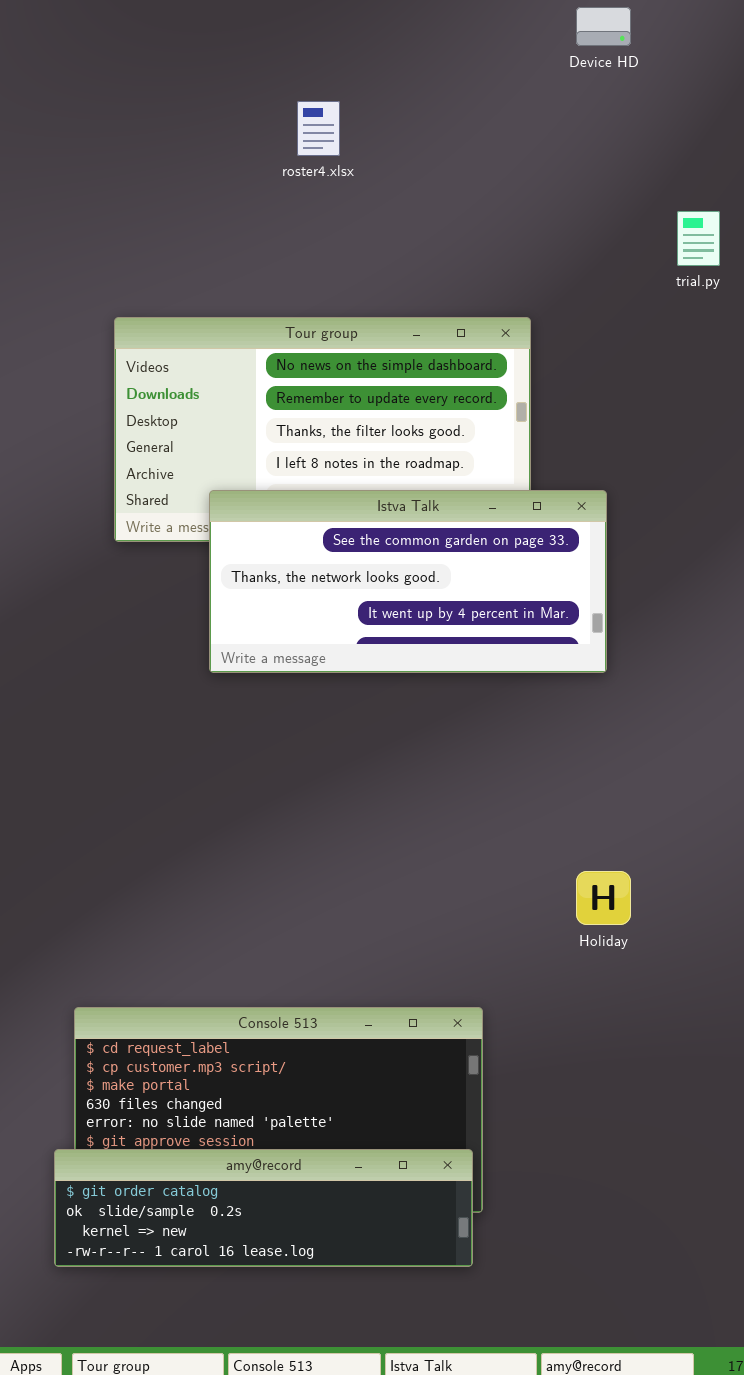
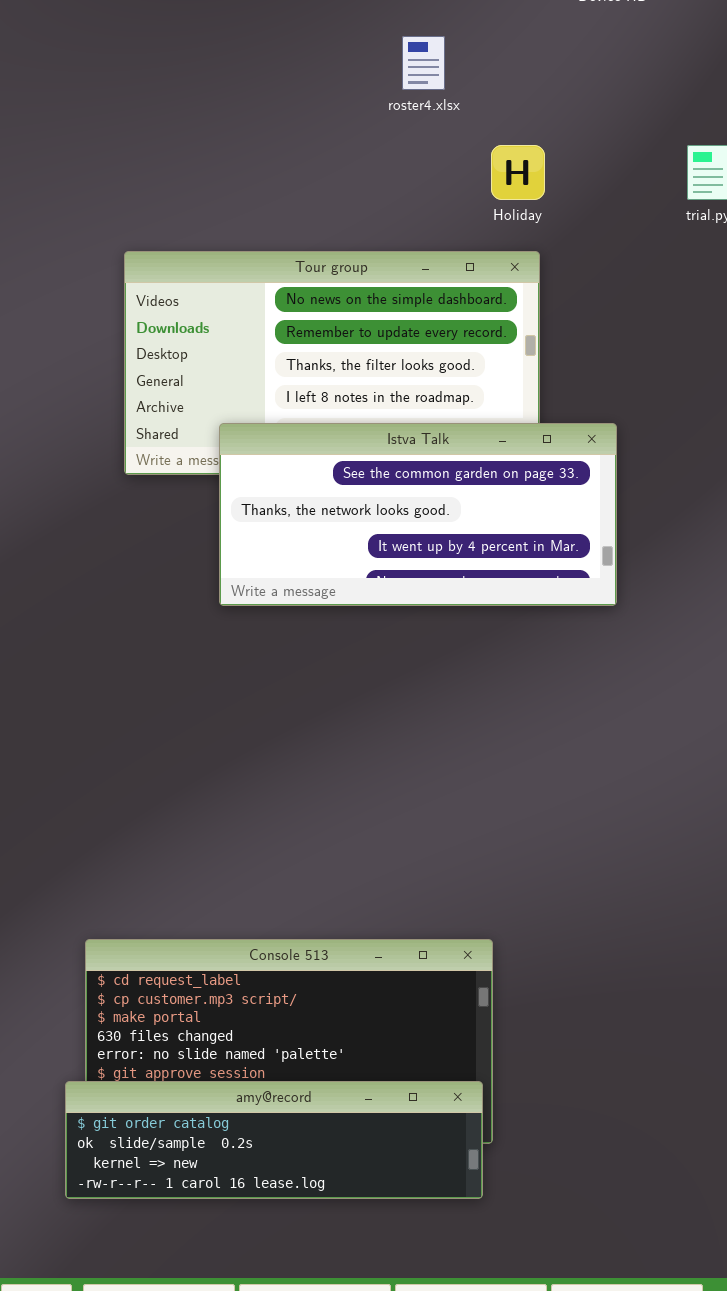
roster4.xlsx: [297,101,340,156] -> [402,36,445,90], moved
Holiday: [576,871,631,925] -> [491,145,545,200], moved

